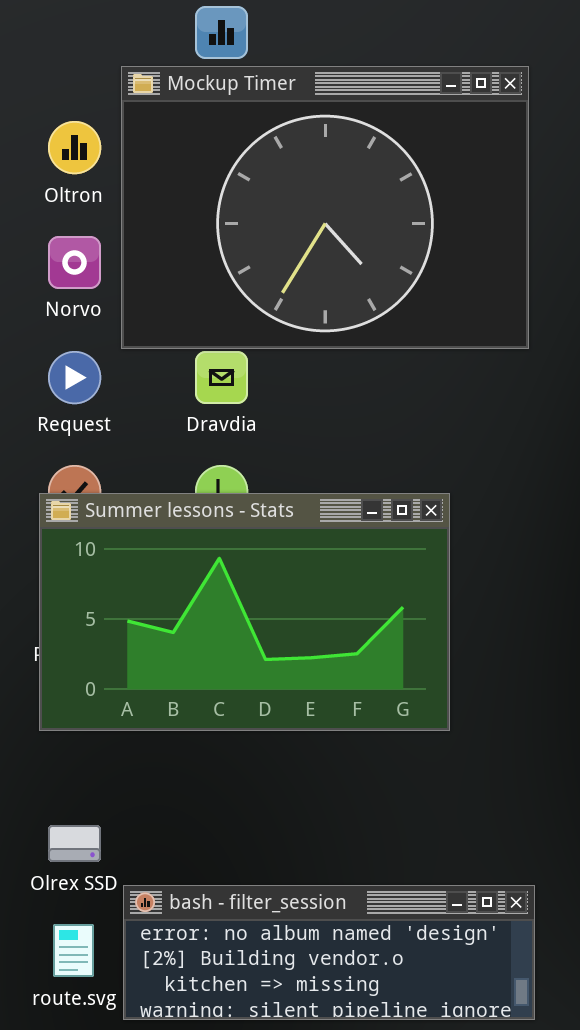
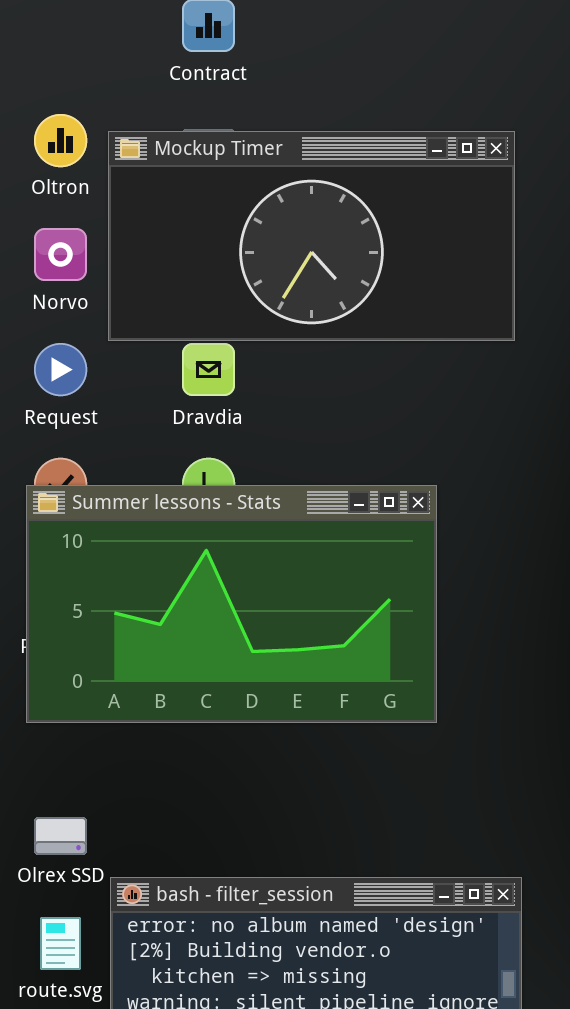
Mockup Timer: [121,66,529,349] -> [108,131,515,341], resized

